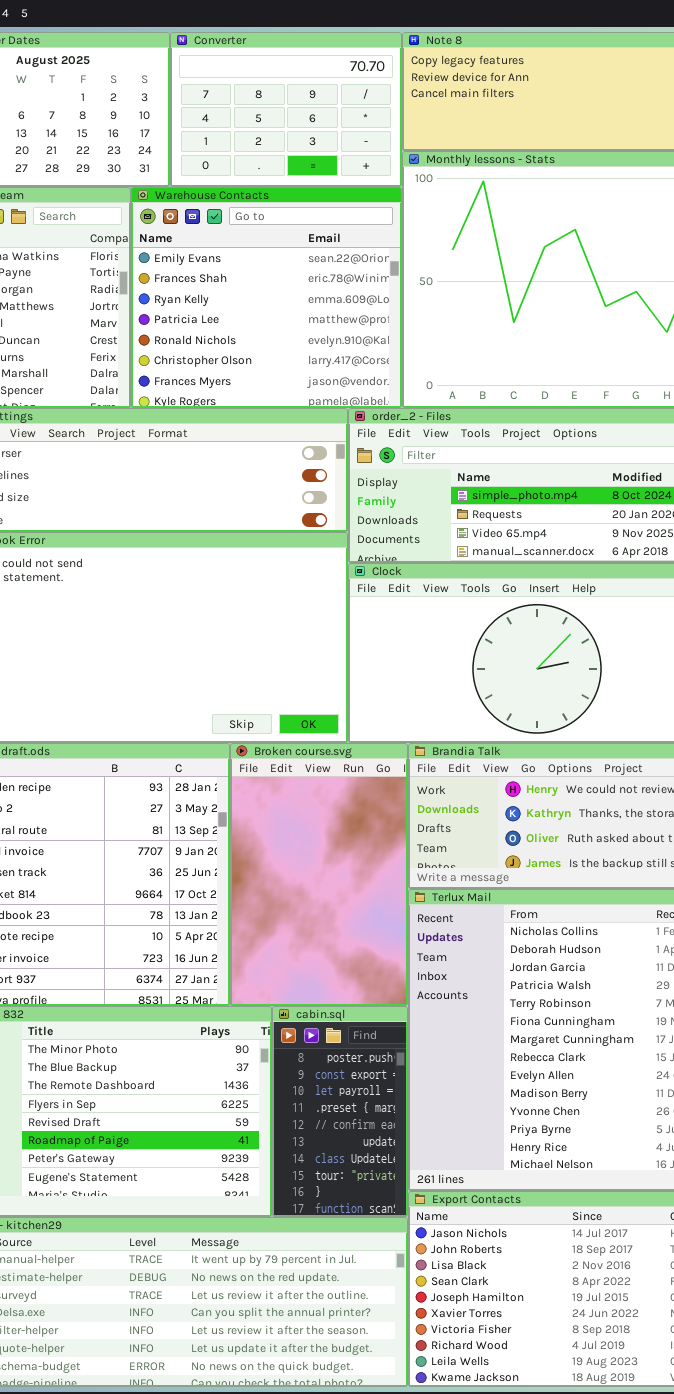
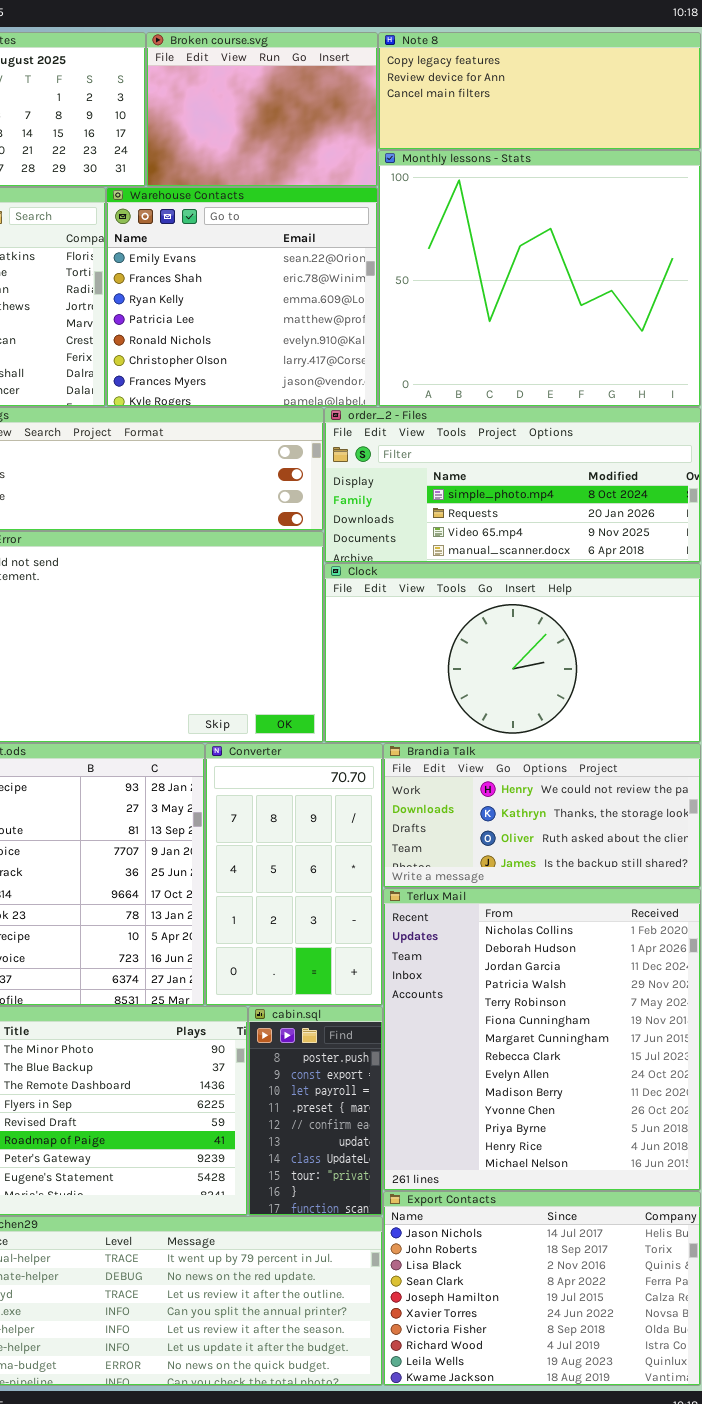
Converter: [170,32,402,187] -> [205,743,383,1006], moved, resized
Broken course.svg: [230,743,408,1006] -> [146,32,378,187], moved, resized

